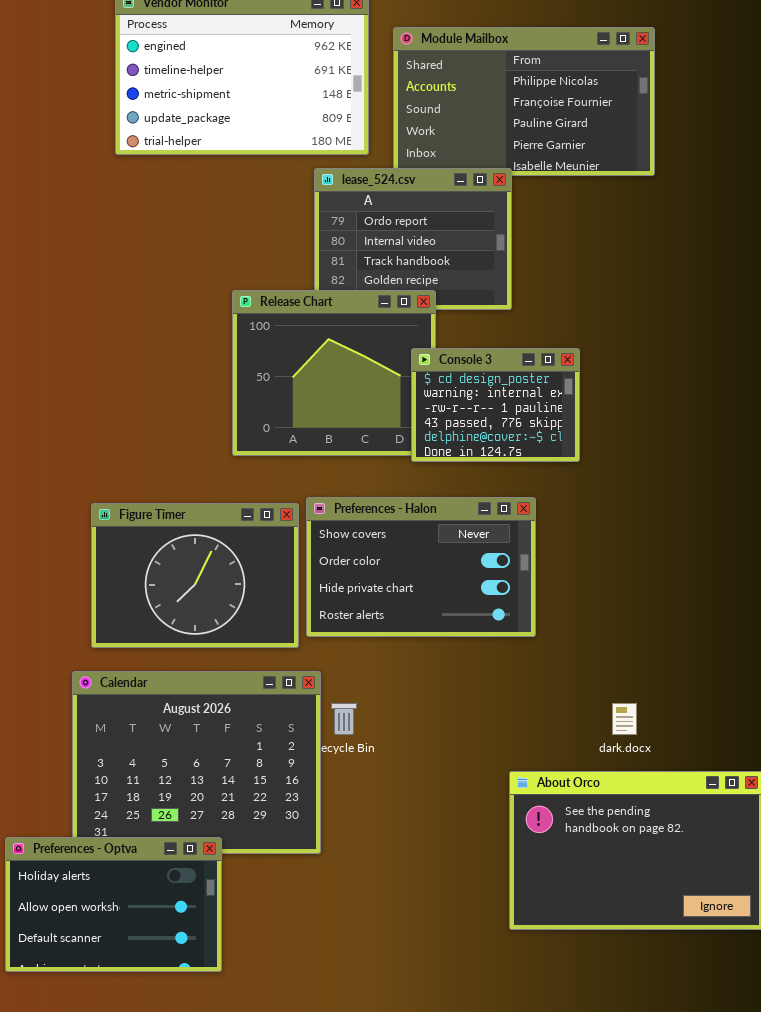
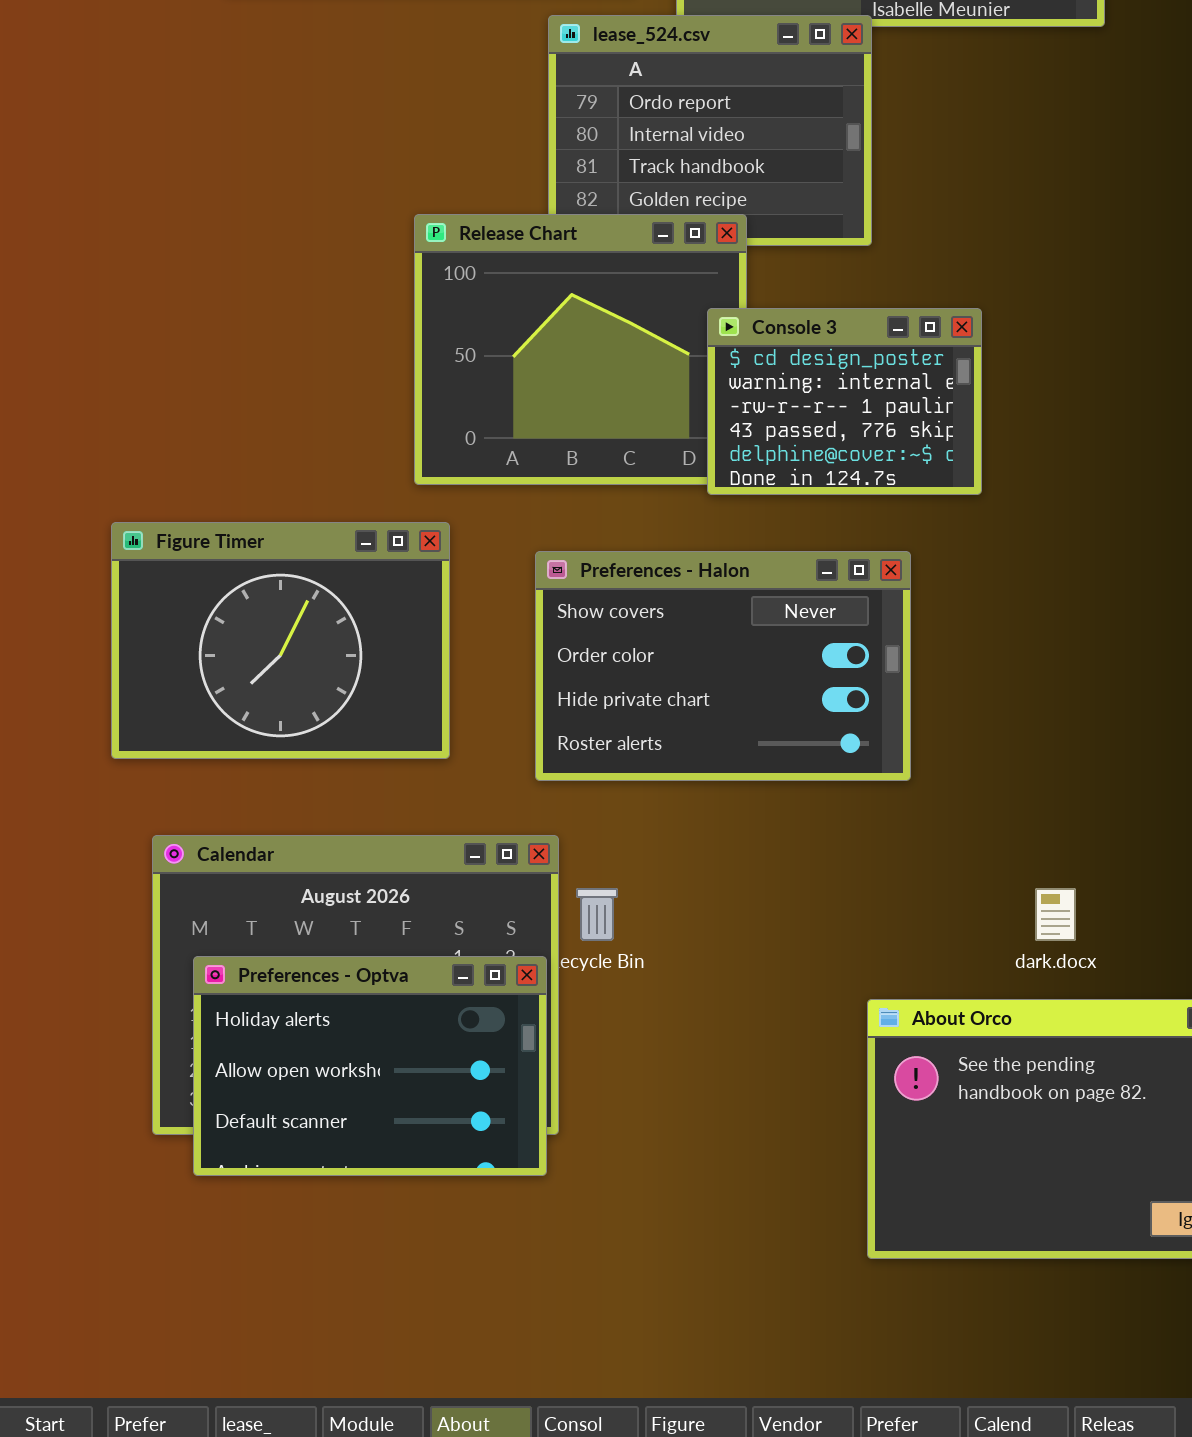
Figure Timer: [91,503,299,648] -> [111,522,450,759], moved
Preferences - Optva: [5,837,222,972] -> [193,956,547,1176], moved

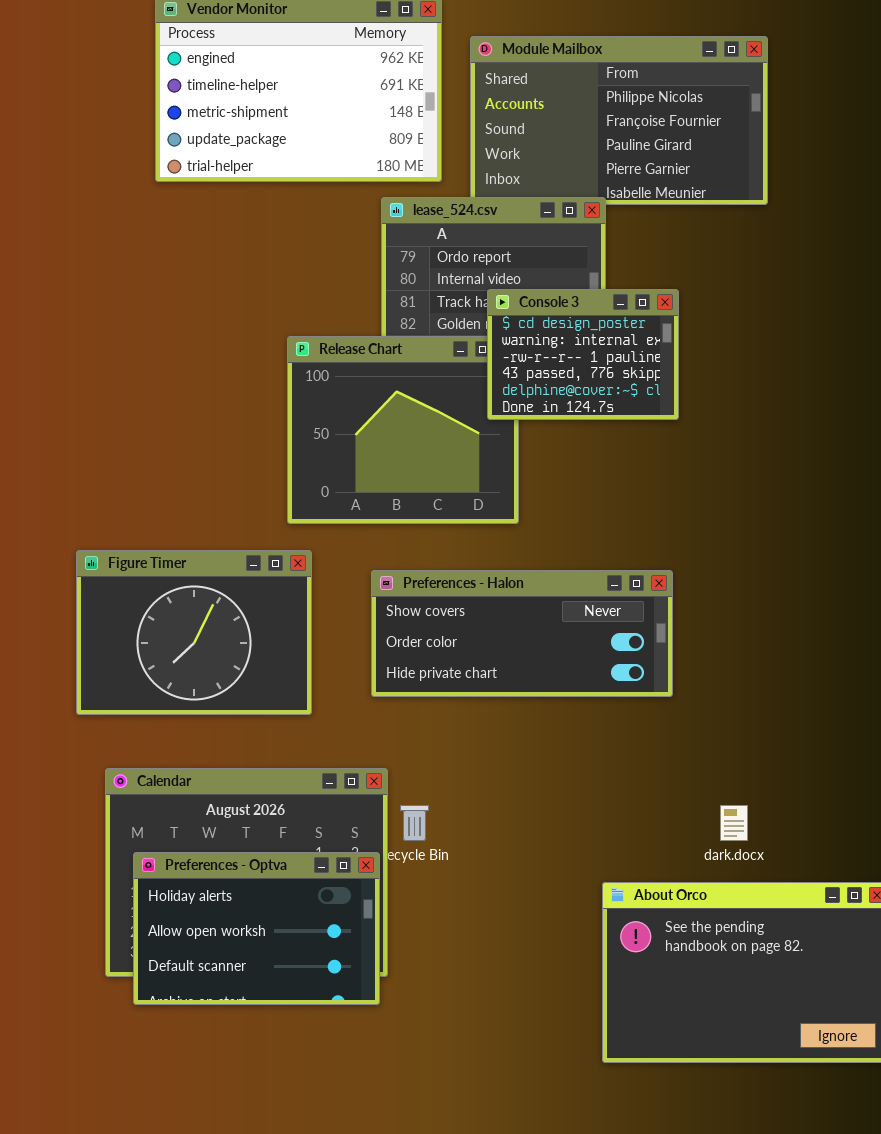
Console 3: [707,308,982,495] -> [487,289,679,420], moved
Preferences - Halon: [535,551,911,781] -> [371,570,673,697], resized

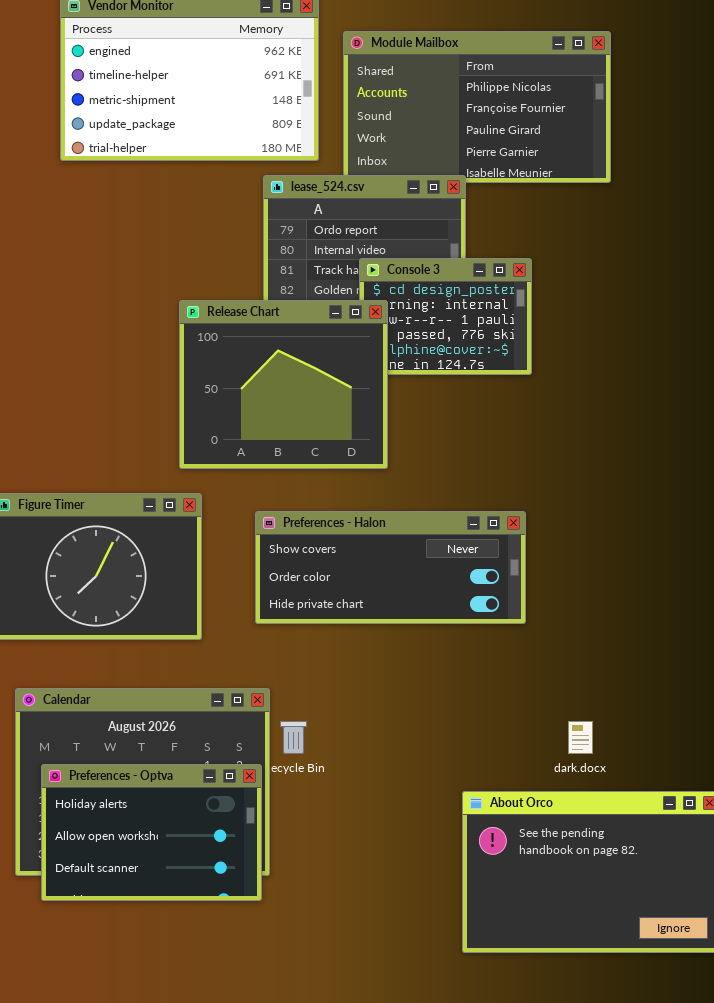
Release Chart: [287,336,519,524] -> [179,300,388,469], raised

